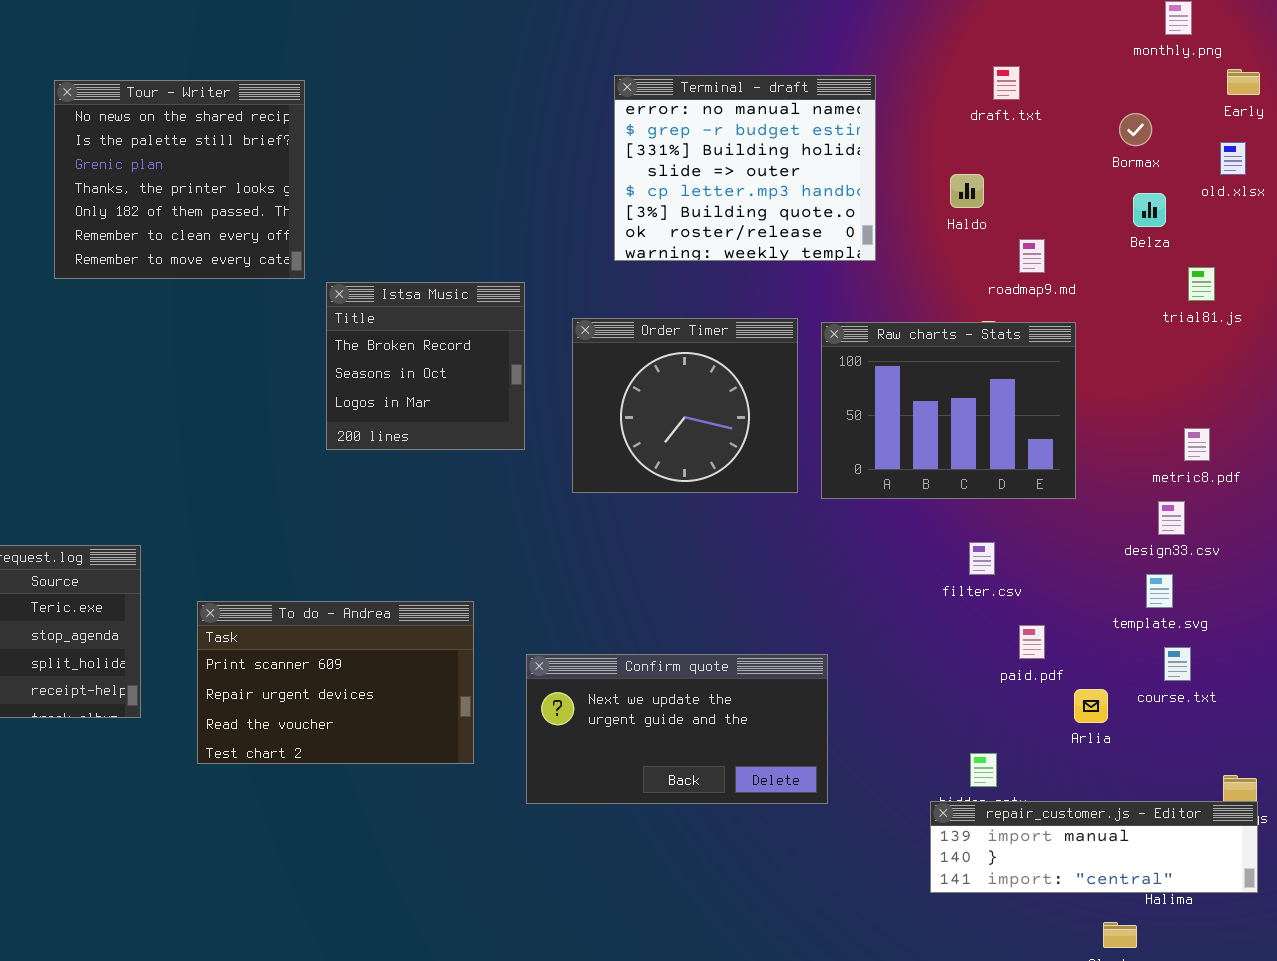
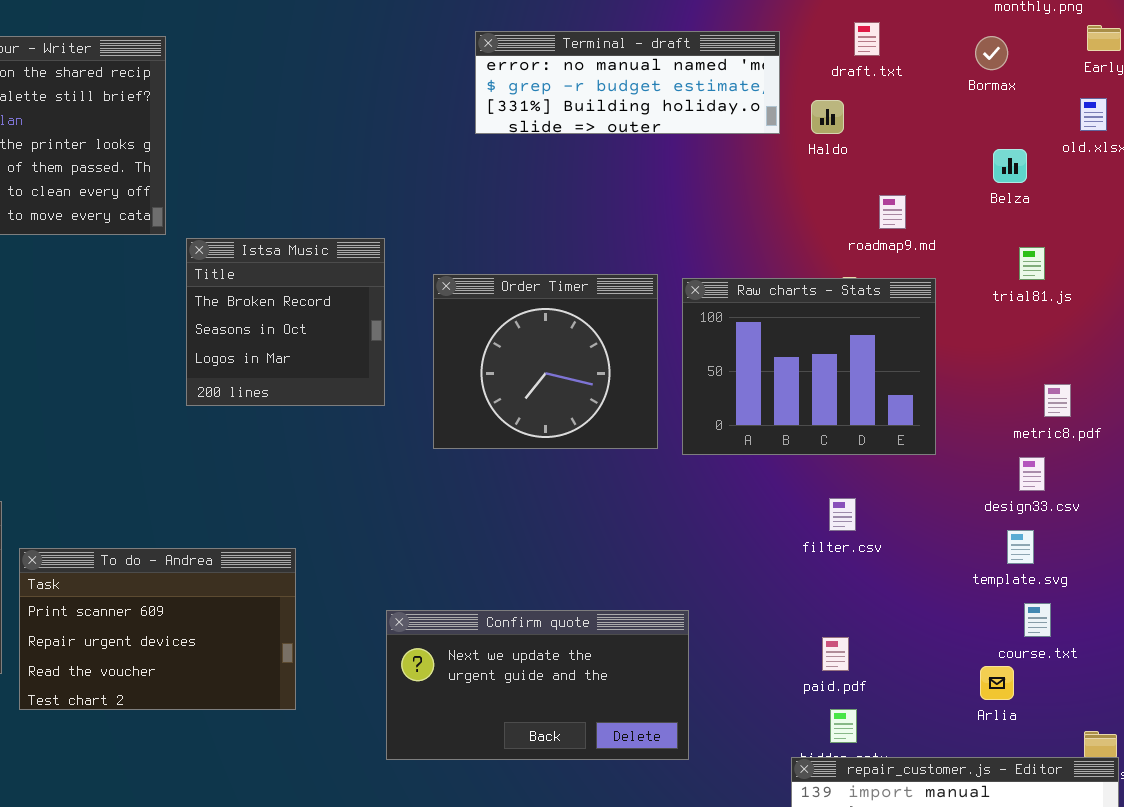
Terminal - draft: [614,75,876,261] -> [475,31,780,134], resized
Bormax: [1119,113,1152,146] -> [975,36,1008,70], moved
Haldo: [950,174,984,208] -> [811,100,844,134], moved
trial81.js: [1188,267,1215,301] -> [1019,247,1045,280], moved
To do - Andrea: [197,601,474,764] -> [19,548,296,710], moved
paid.pdf: [1019,625,1045,659] -> [822,637,849,671], moved
Arlia: [1074,689,1108,723] -> [980,666,1014,700], moved

